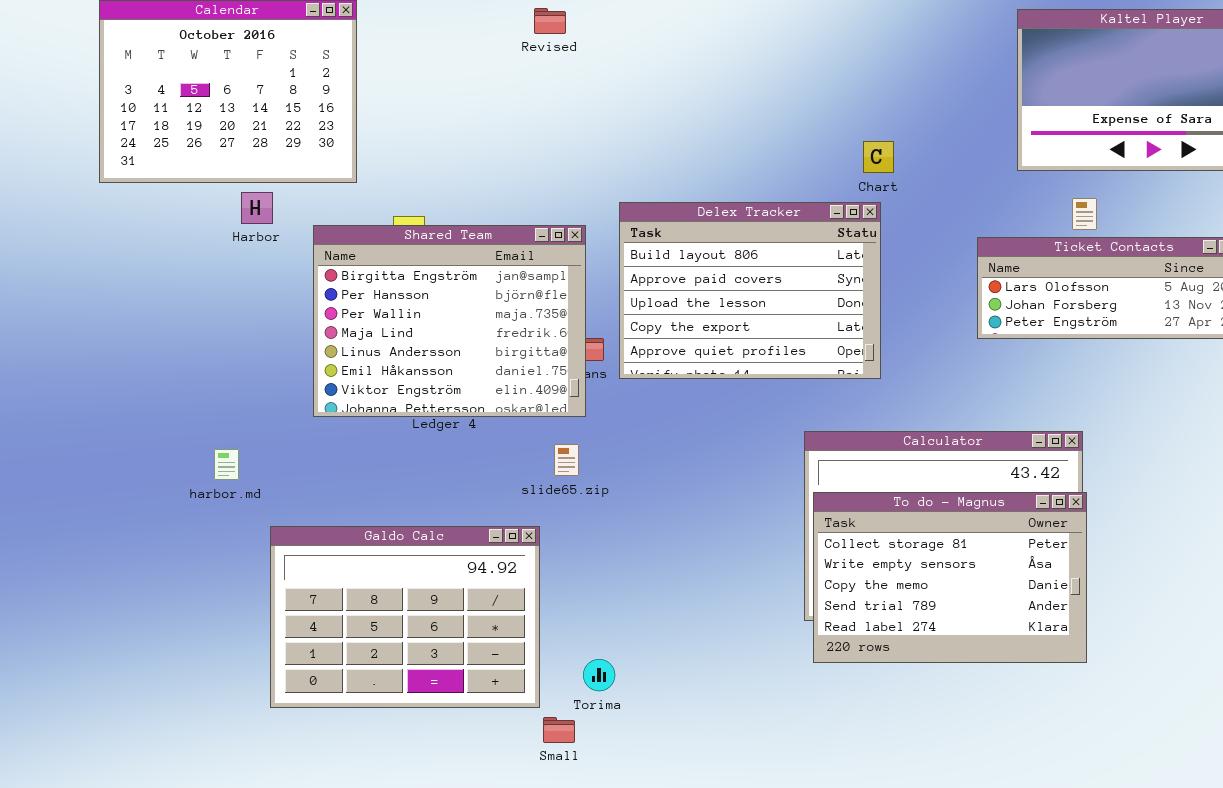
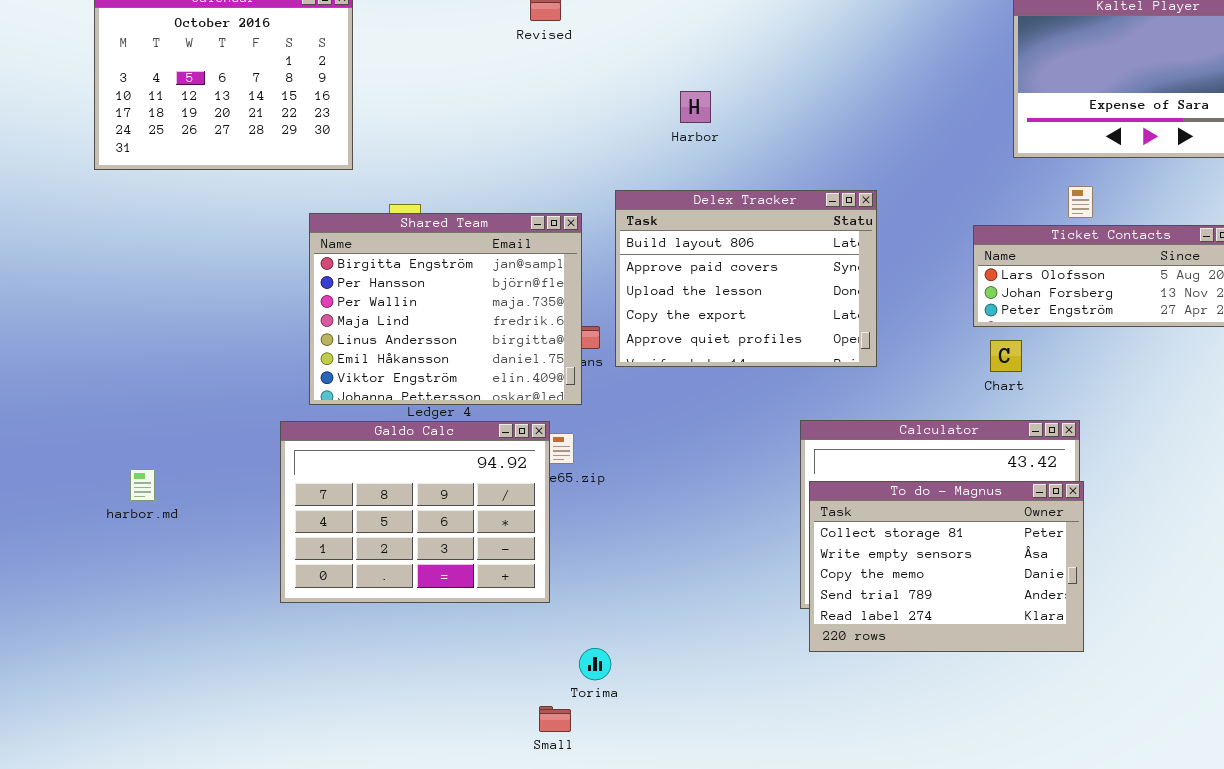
Chart: [863,141,894,173] -> [990,340,1022,372], moved
Harbor: [241,192,273,224] -> [680,91,711,123], moved
harbor.md: [214,449,239,480] -> [130,469,155,501], moved
Galdo Calc: [270,526,540,708] -> [280,421,550,603], moved

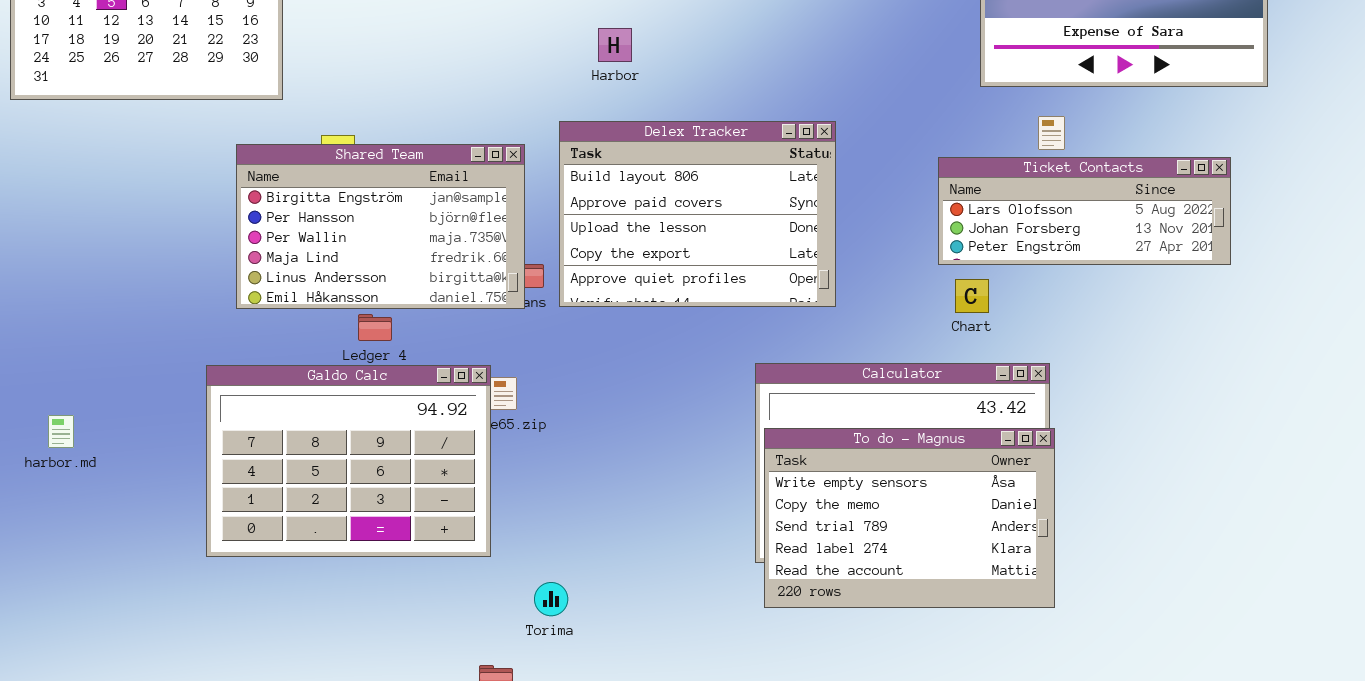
Harbor: [680,91,711,123] -> [598,28,632,62], moved
Shared Team: [309,213,582,405] -> [236,144,525,309], resized
To do - Magnus: [809,481,1084,652] -> [764,428,1055,608], scrolled down 1 row
Torima: [579,648,611,680] -> [534,582,568,616], moved

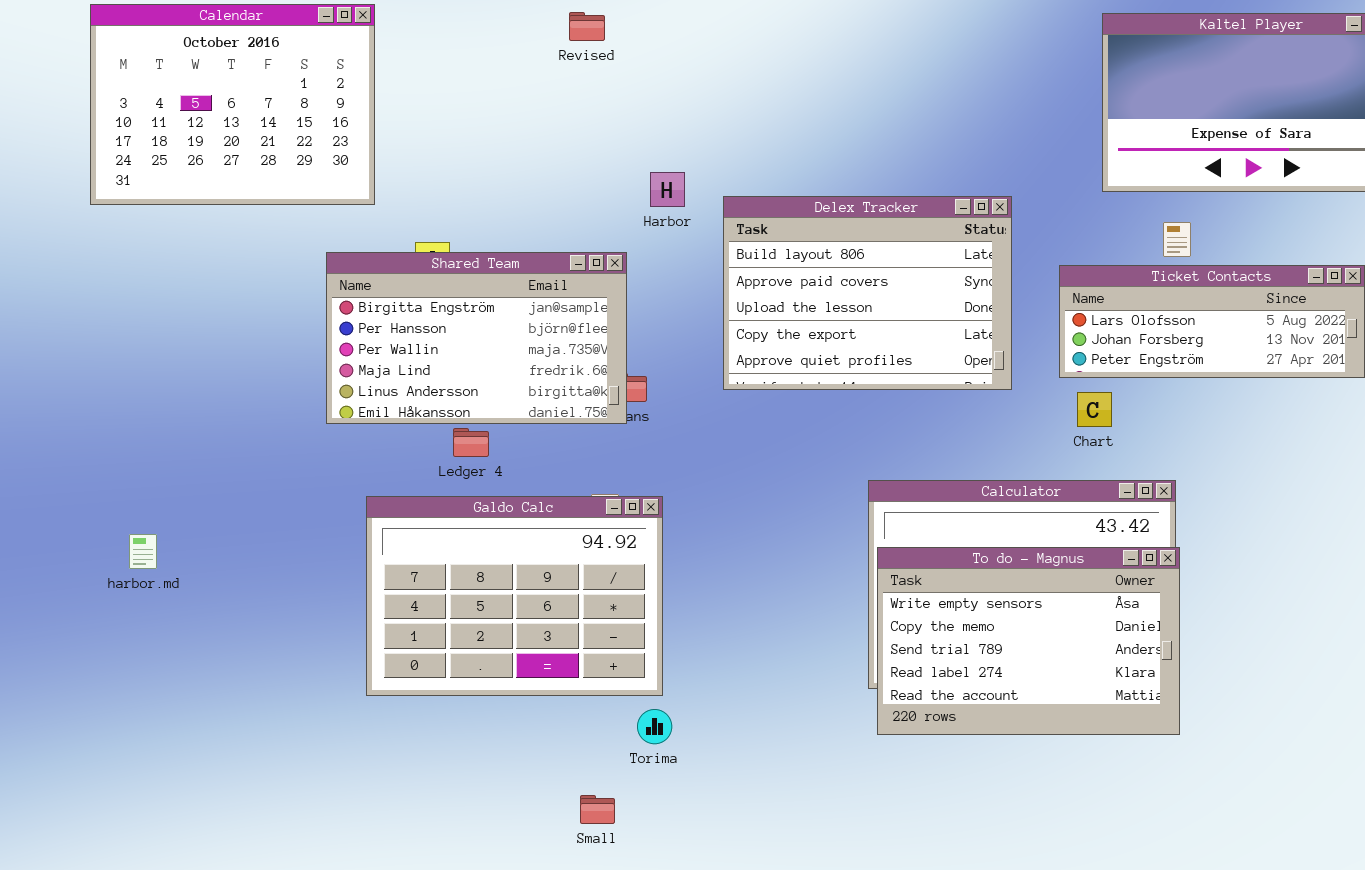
Harbor: [598,28,632,62] -> [650,172,685,207], moved
Delex Tracker: [559,121,836,307] -> [723,196,1012,390], moved
Galdo Calc: [206,365,491,557] -> [366,496,663,696], moved

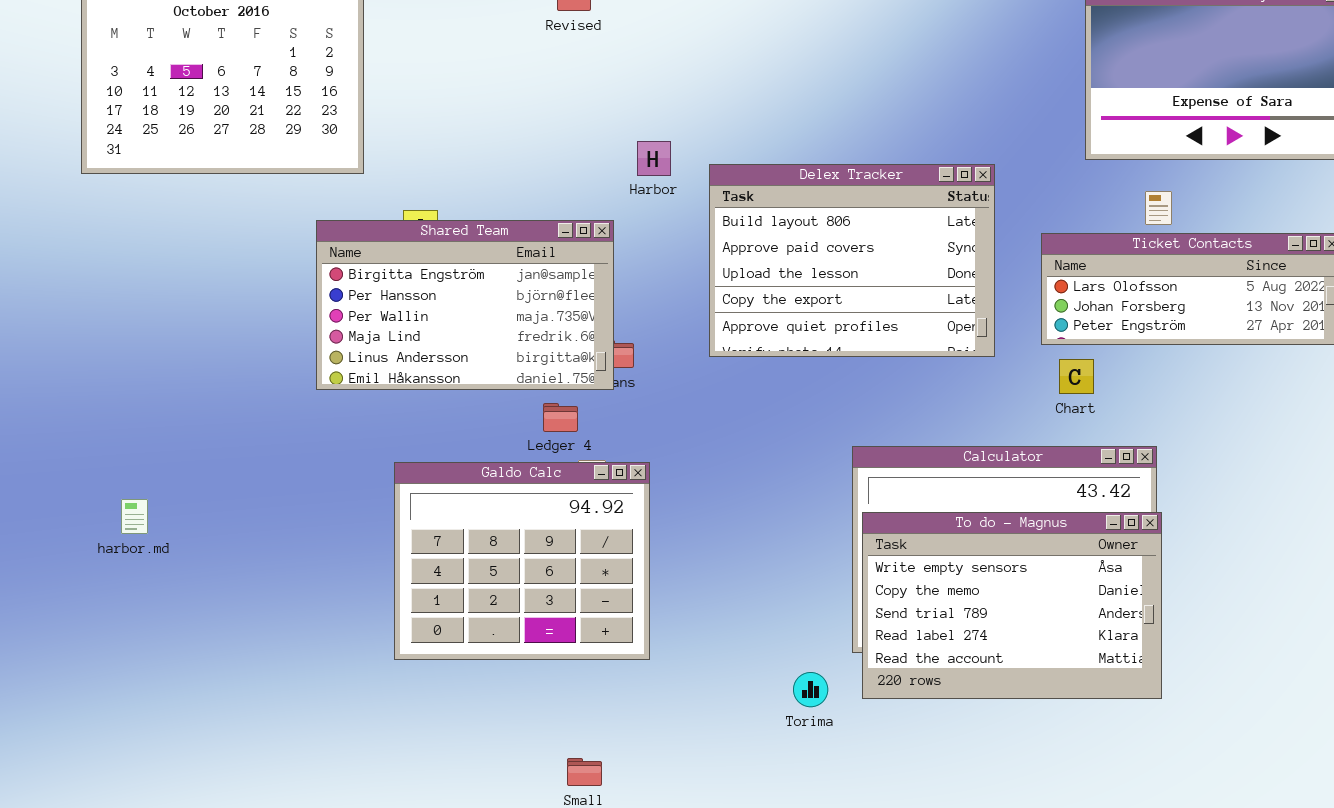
Ledger 4: [453,428,489,457] -> [543,403,578,432], moved
Galdo Calc: [366,496,663,696] -> [394,462,650,660], resized
Torima: [637,709,672,744] -> [793,672,828,707], moved

